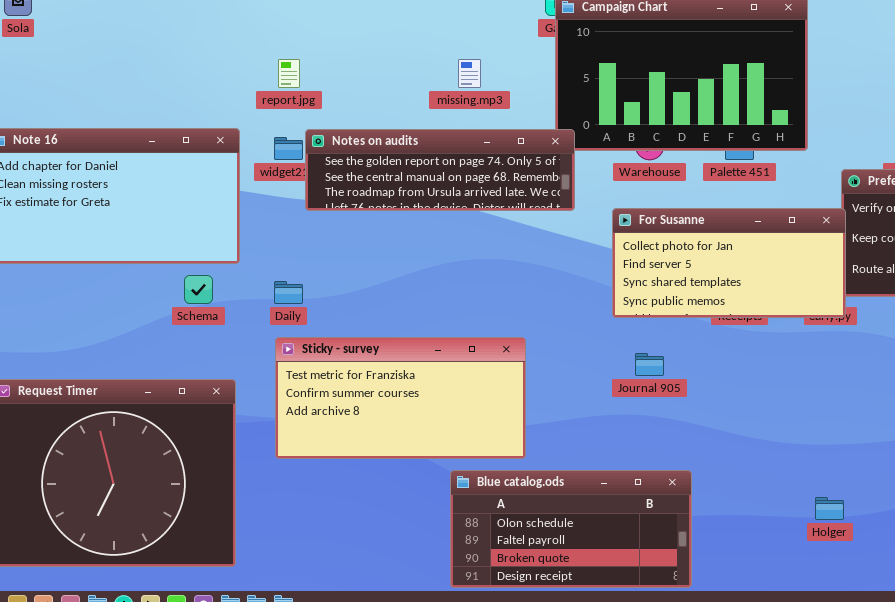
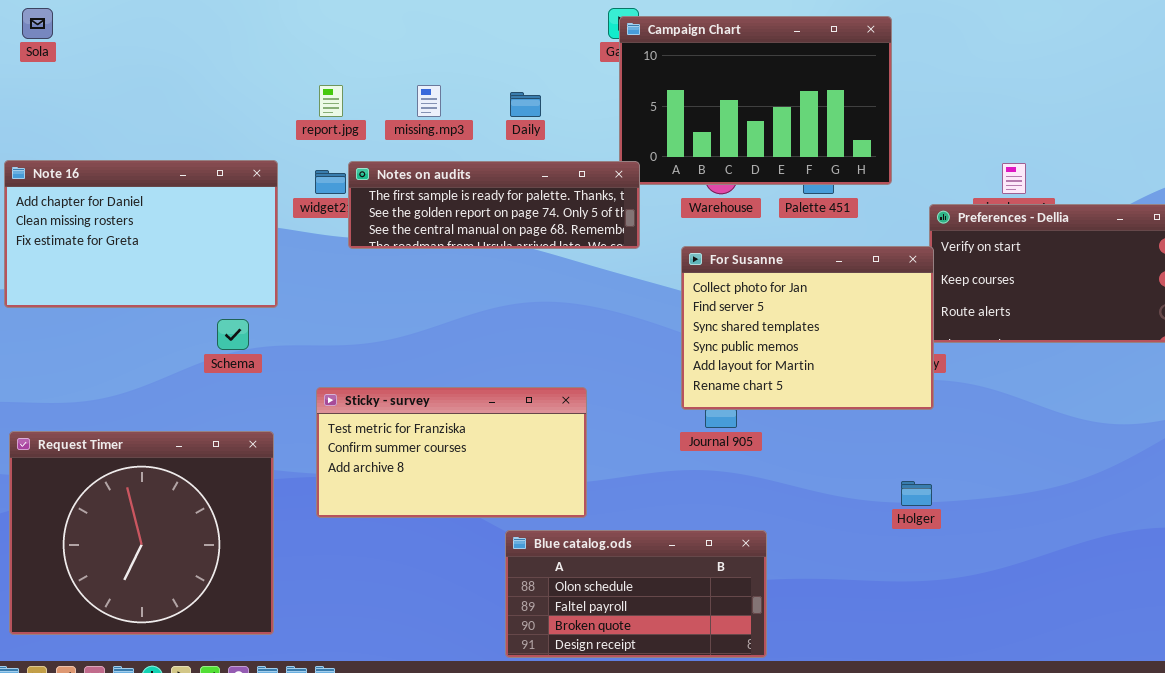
missing.mp3: [458,59,481,88] -> [417,85,441,117], moved
Notes on audits: [305,129,575,211] -> [348,161,640,249], scrolled up 1 row
For Susanne: [612,208,846,318] -> [681,246,934,410], resized
Daily: [274,281,303,304] -> [510,92,541,117], moved
Holger: [815,497,844,520] -> [901,481,932,506], moved

